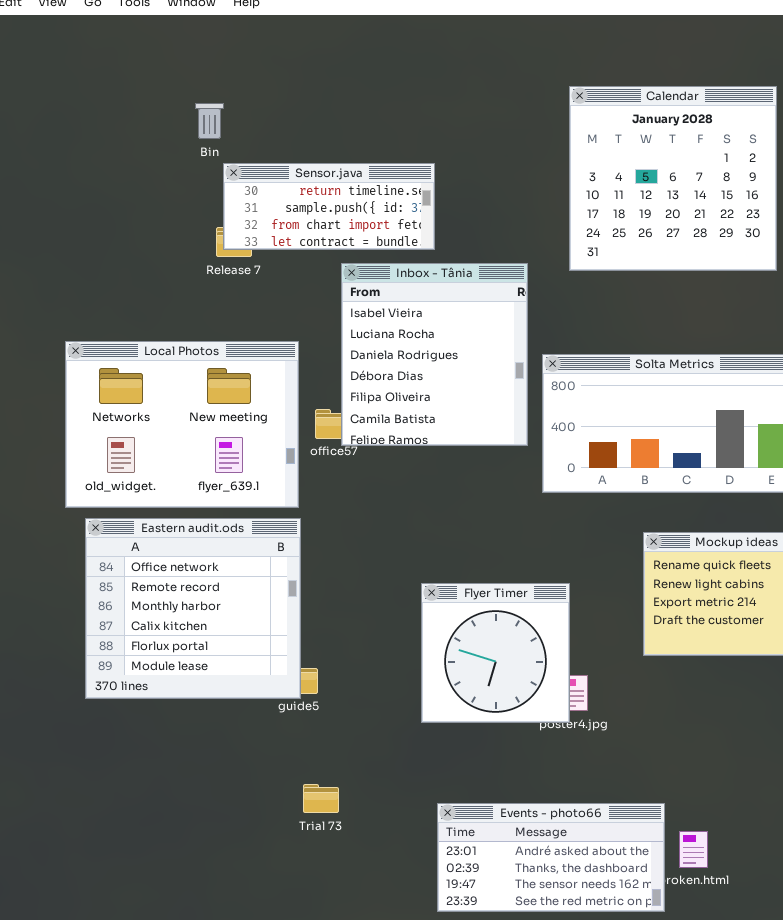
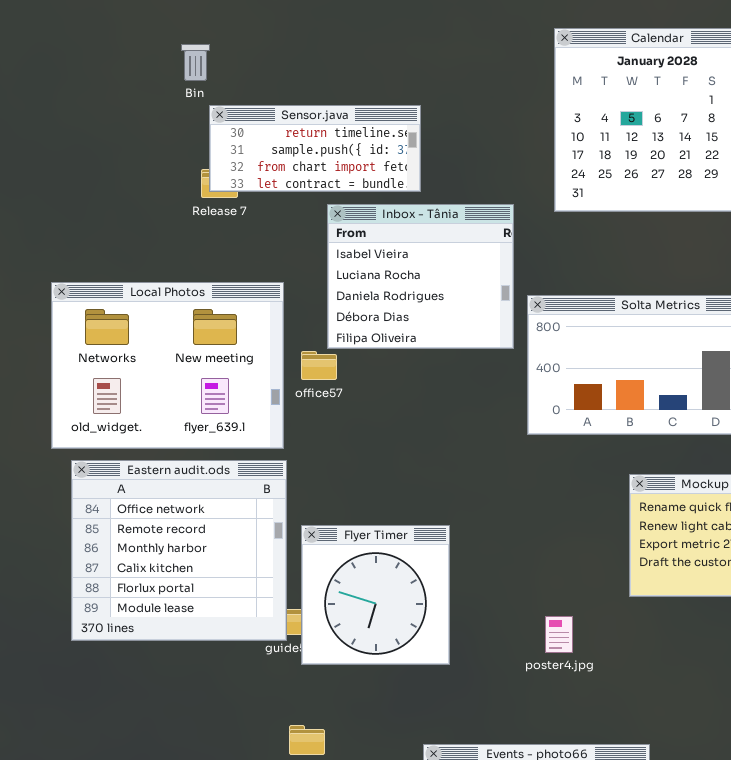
Inbox - Tânia: [341,263,528,446] -> [327,204,514,349], resized
Flyer Timer: [421,583,570,723] -> [301,525,450,665], moved

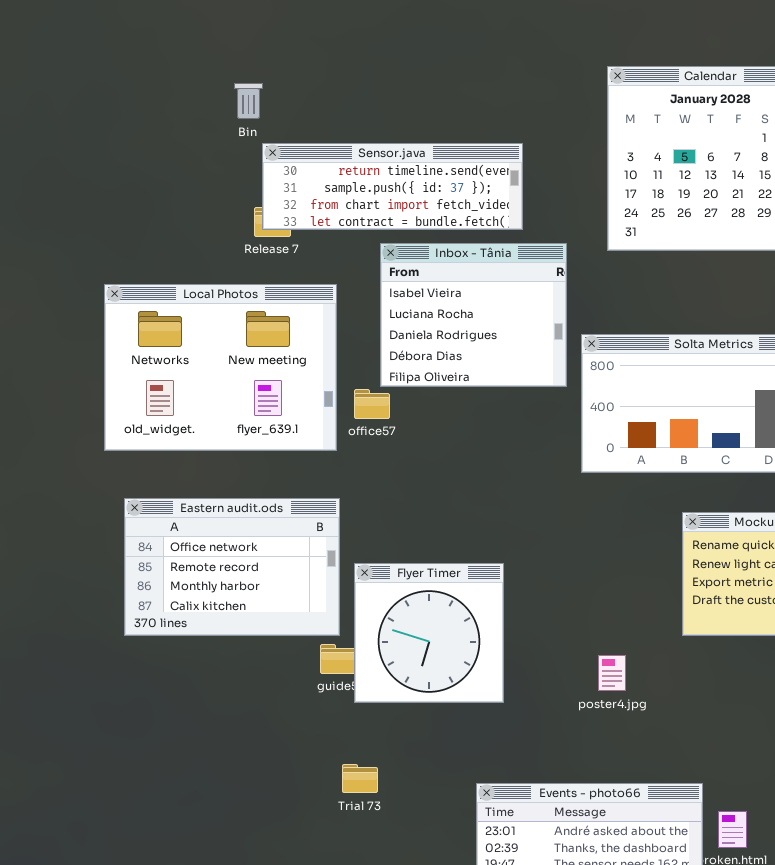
Sensor.java: [209,105,421,192] -> [262,143,523,230], resized
Local Photos: [51,282,284,449] -> [104,284,337,451], moved
Eastern audit.ods: [71,460,287,641] -> [124,498,340,636], resized

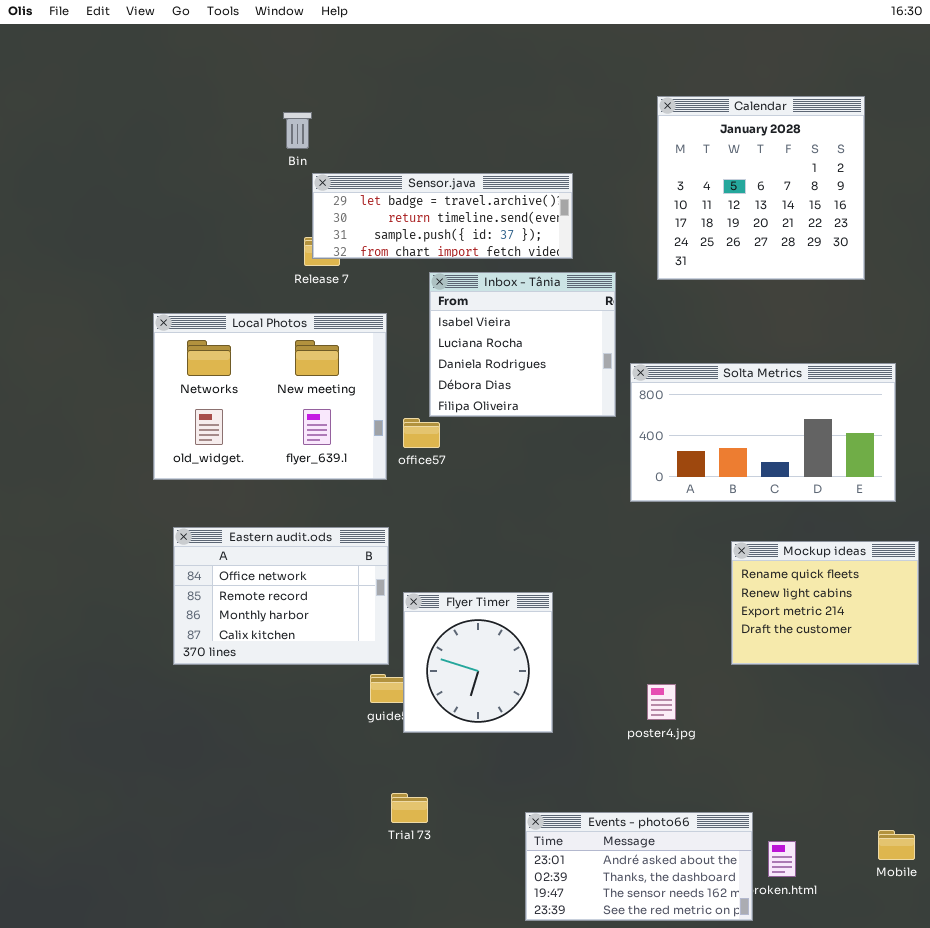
Sensor.java: [262,143,523,230] -> [312,173,573,259], scrolled up 1 row

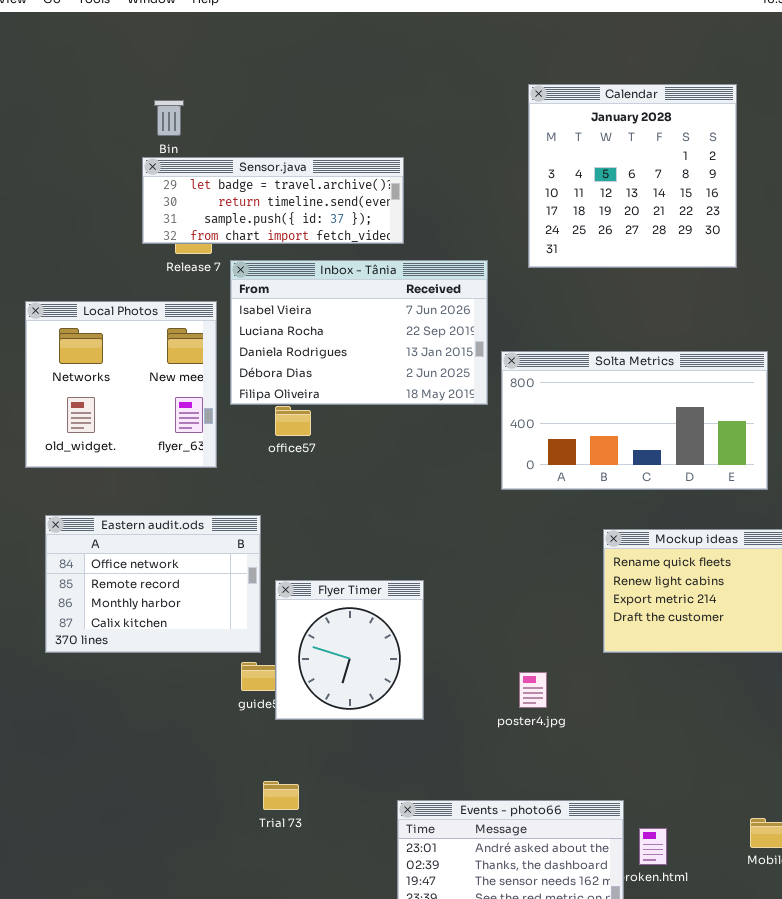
Sensor.java: [312,173,573,259] -> [142,157,404,244], moved
Inbox - Tânia: [429,272,616,417] -> [230,260,488,405], resized
Local Photos: [153,313,387,480] -> [25,301,217,468], resized

